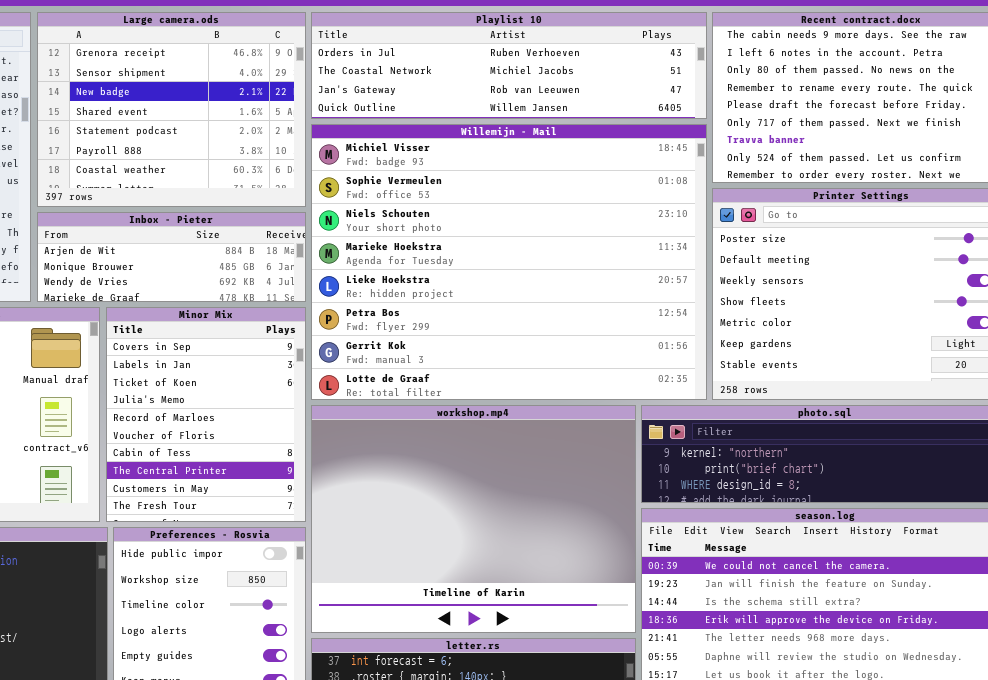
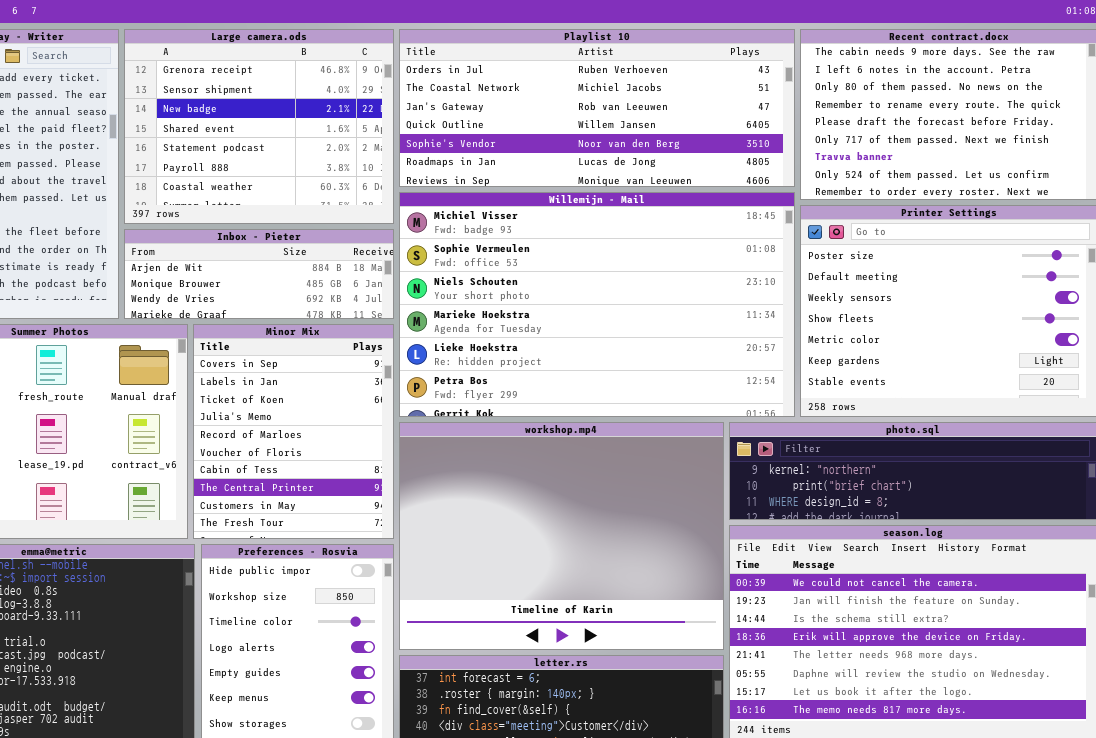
Playlist 10: [311,12,707,119] -> [399,29,795,187], resized
Willemijn - Mail: [311,124,707,400] -> [399,192,795,417], resized

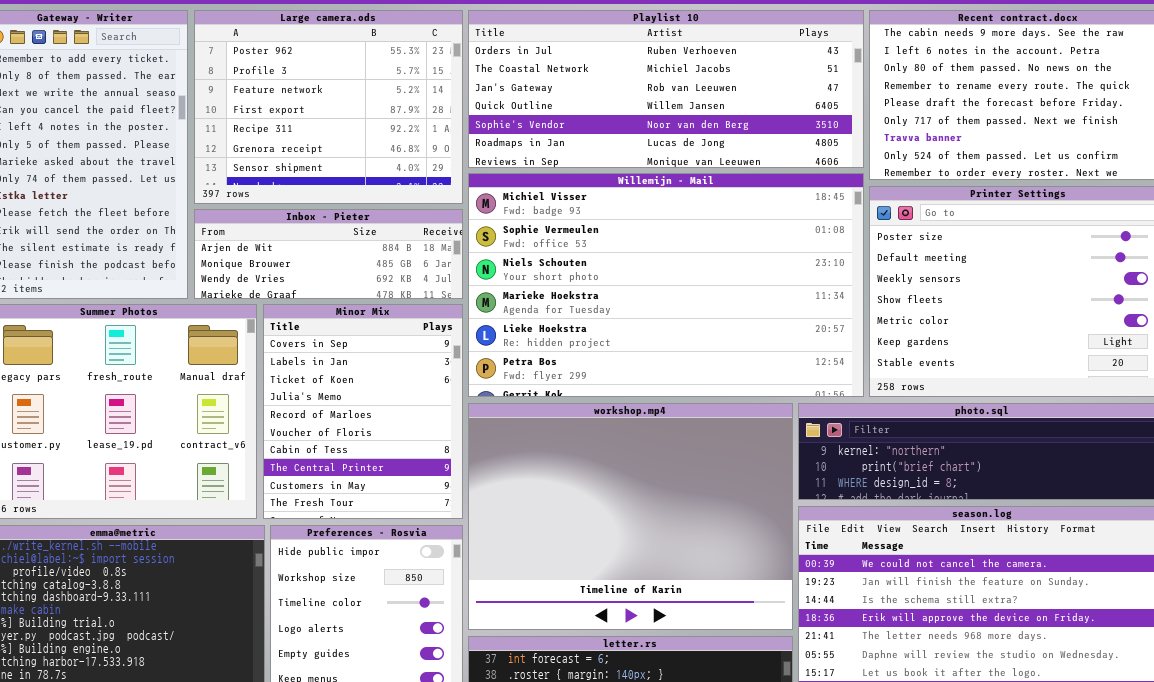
Large camera.ods: [124,29,394,224] -> [194,10,463,204], scrolled up 5 rows

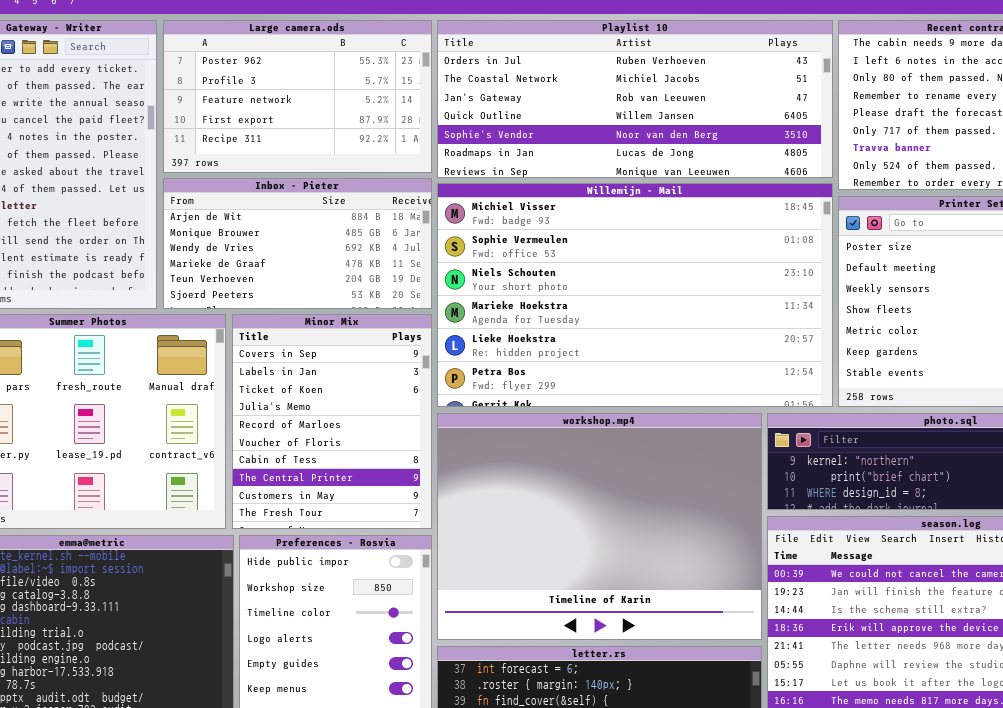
Large camera.ods: [194,10,463,204] -> [163,20,432,173], resized
Inbox - Pieter: [194,209,463,299] -> [163,178,432,309], resized

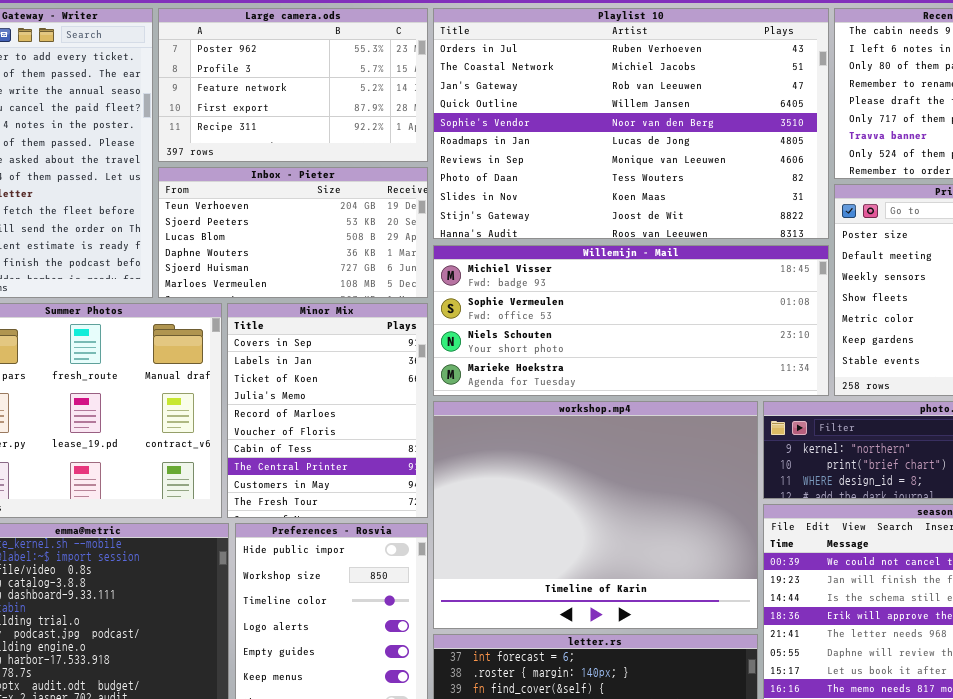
Playlist 10: [437,20,833,178] -> [433,8,829,239], resized
Inbox - Pieter: [163,178,432,309] -> [158,167,428,298], scrolled down 4 rows
Willemijn - Mail: [437,183,833,407] -> [433,245,829,396], resized

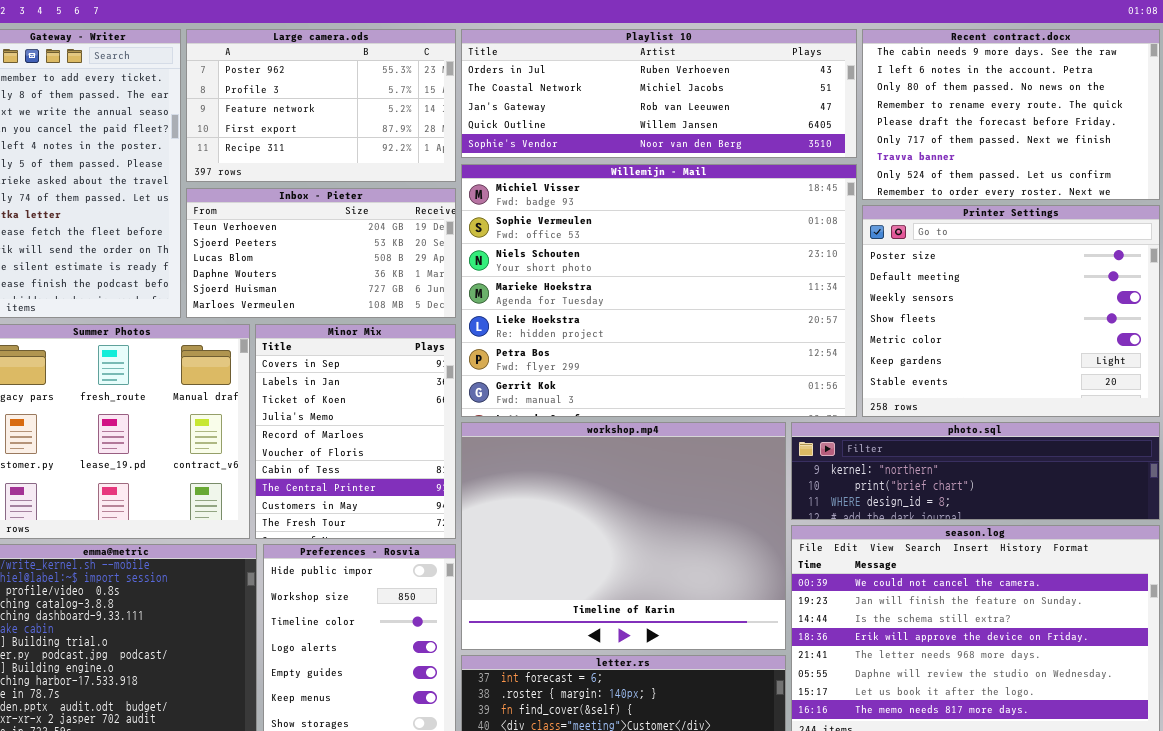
Playlist 10: [433,8,829,239] -> [461,29,857,158], resized
Willemijn - Mail: [433,245,829,396] -> [461,164,857,417], resized

